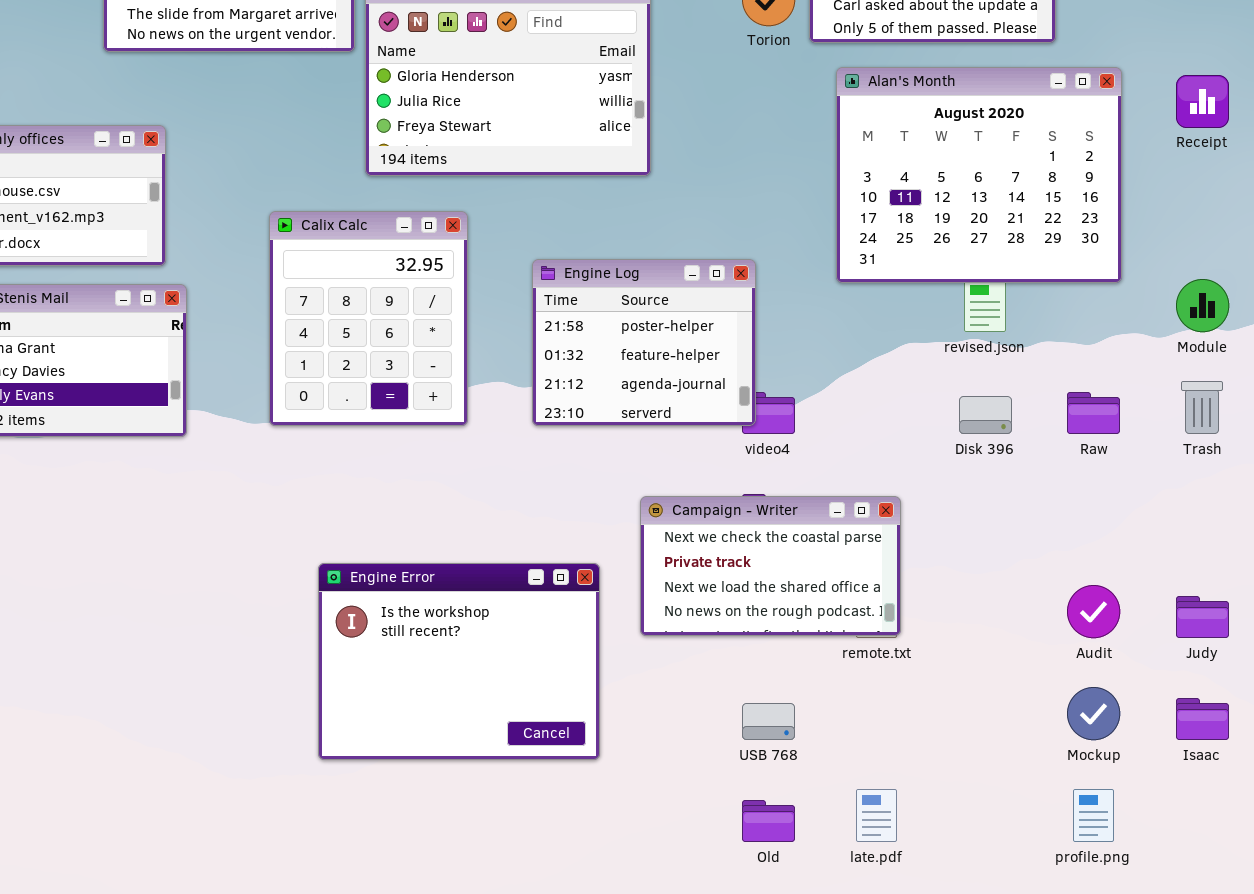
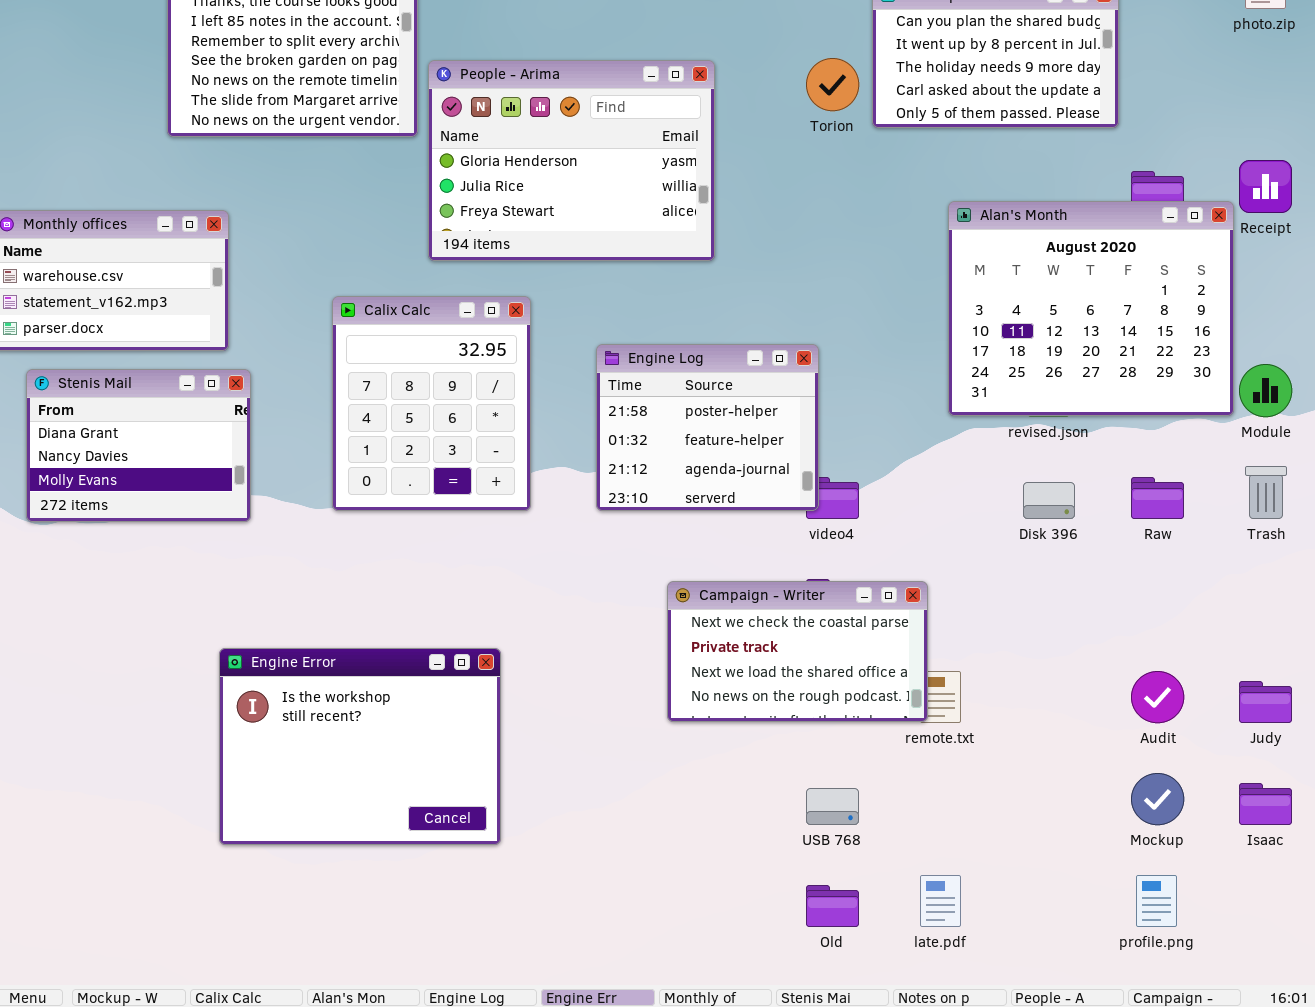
Alan's Month: [836,67,1122,283] -> [948,201,1234,416], moved
Campaign - Writer: [640,496,901,636] -> [667,581,928,722], moved
Engine Error: [318,563,600,760] -> [219,648,501,845], moved

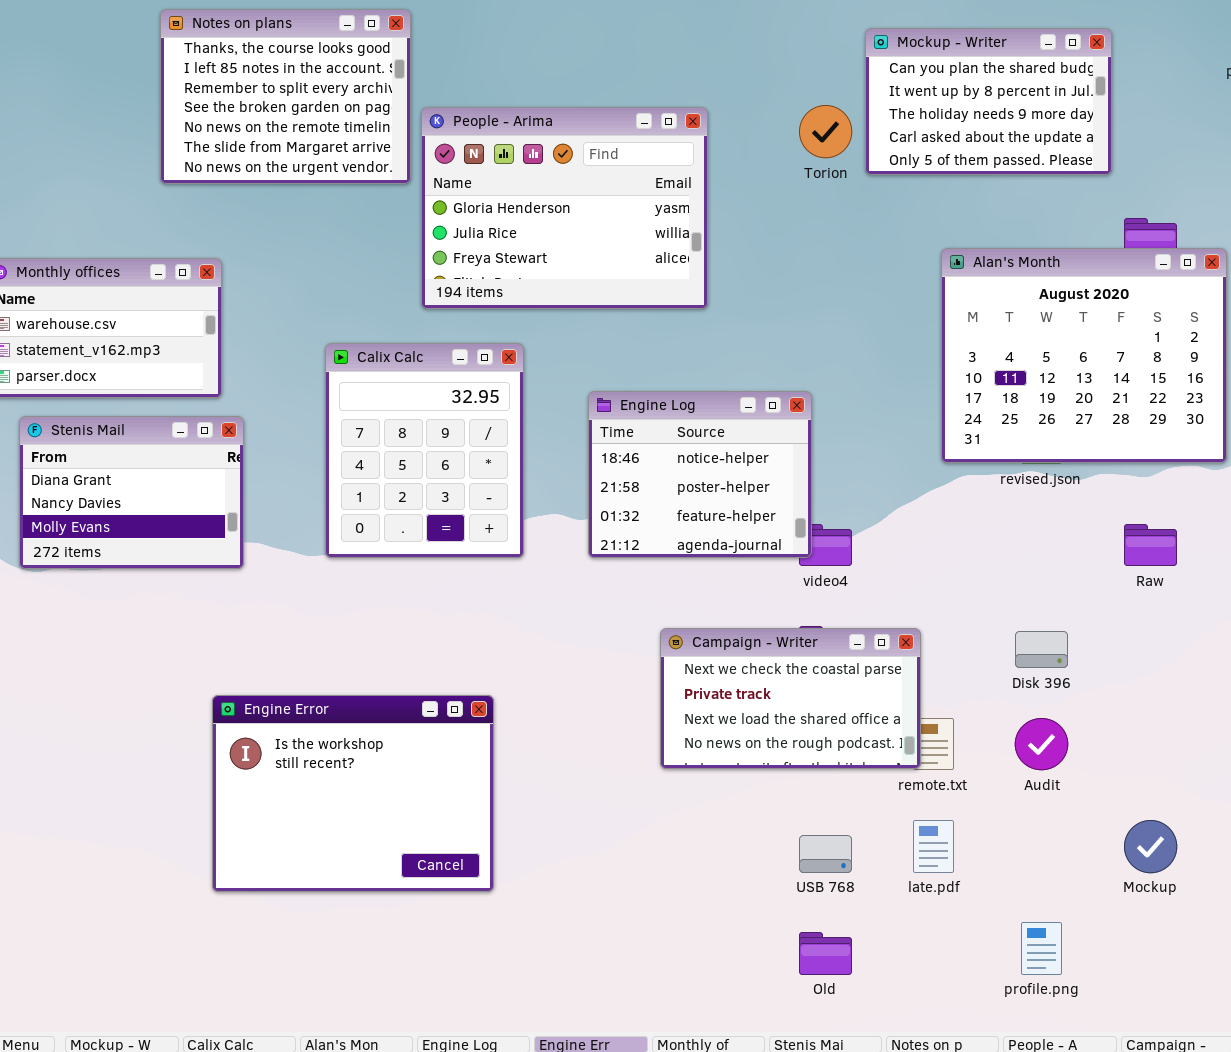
Engine Log: [596,344,819,511] -> [588,391,812,558], scrolled up 1 row
Disk 396: [1023,482,1075,519] -> [1015,631,1068,668], moved
Audit: [1131,671,1184,723] -> [1015,718,1068,770], moved
late.pdf: [920,875,961,927] -> [913,820,954,873], moved
profile.png: [1136,875,1177,927] -> [1021,922,1062,975], moved

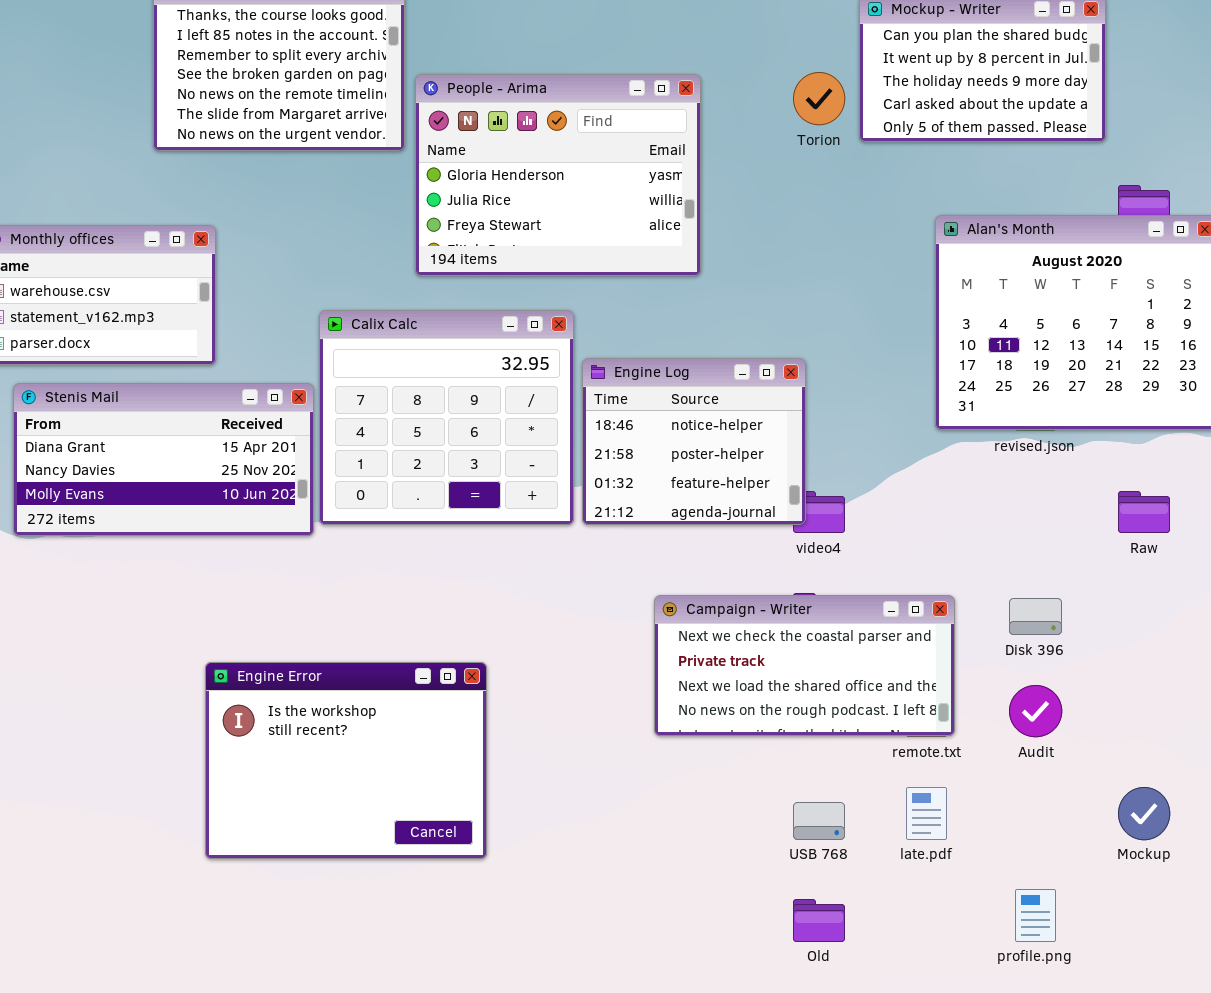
Calix Calc: [325,343,524,558] -> [319,310,574,525], resized
Stenis Mail: [19,416,244,569] -> [13,383,314,536], resized
Campaign - Writer: [660,628,921,769] -> [654,595,955,736], resized

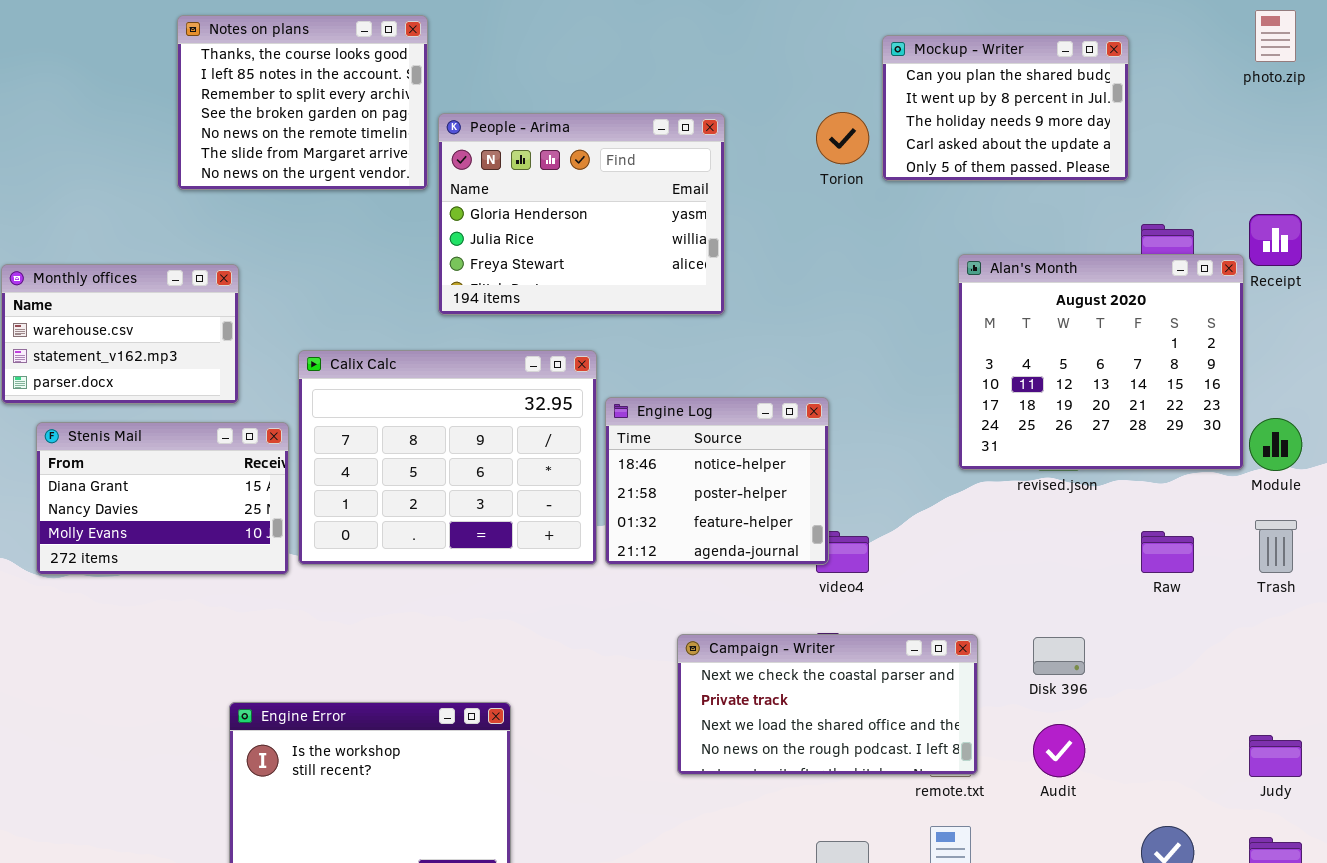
Calix Calc: [319,310,574,525] -> [298,350,597,565], resized
Stenis Mail: [13,383,314,536] -> [36,422,289,575], resized

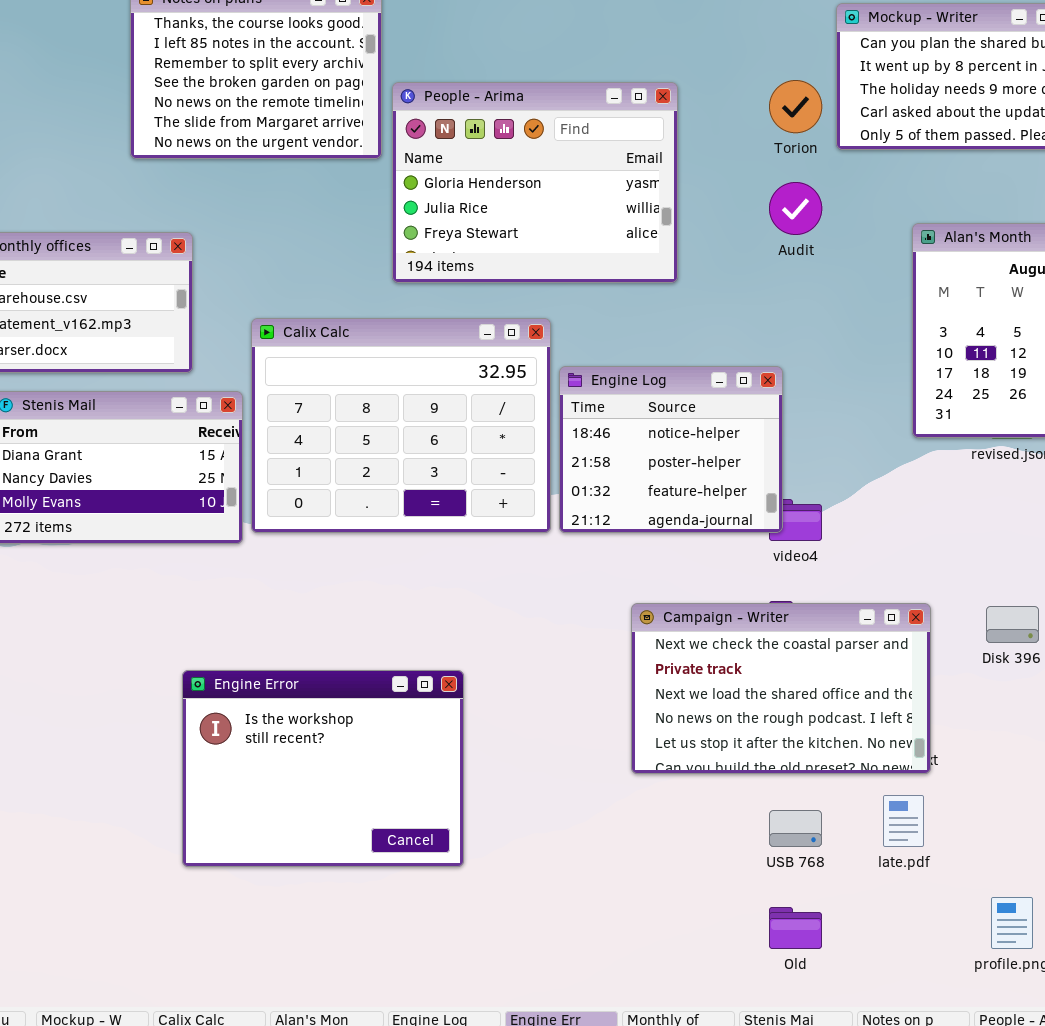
Campaign - Writer: [677,634,978,775] -> [631,603,931,774], resized
Audit: [1033,724,1085,777] -> [769,182,822,235], moved

